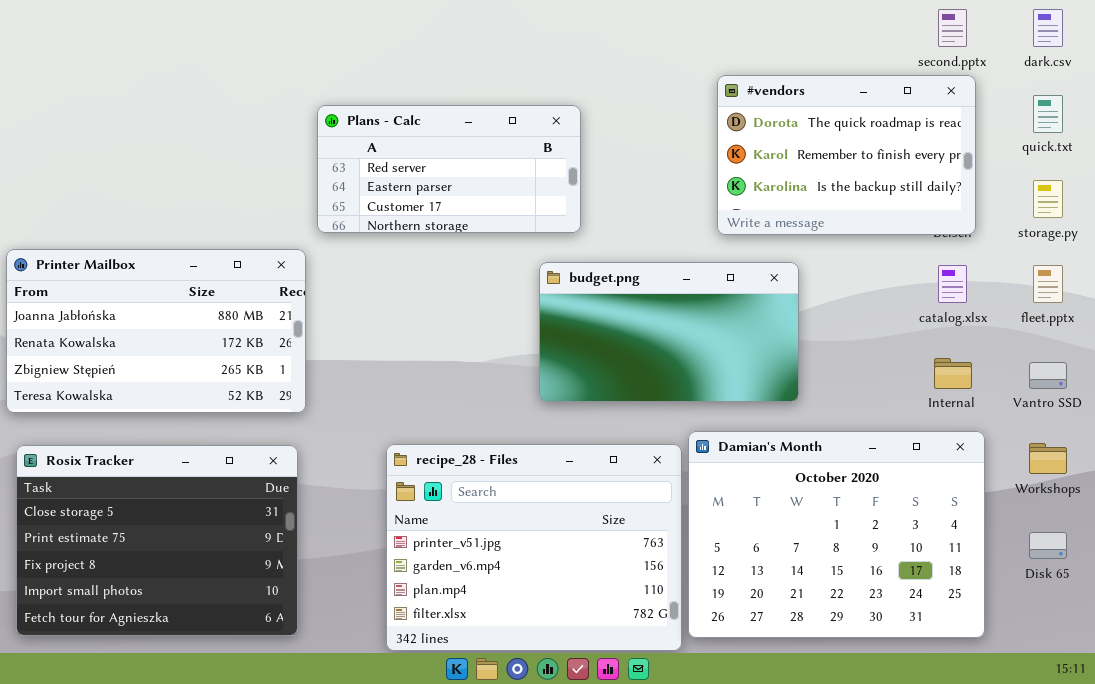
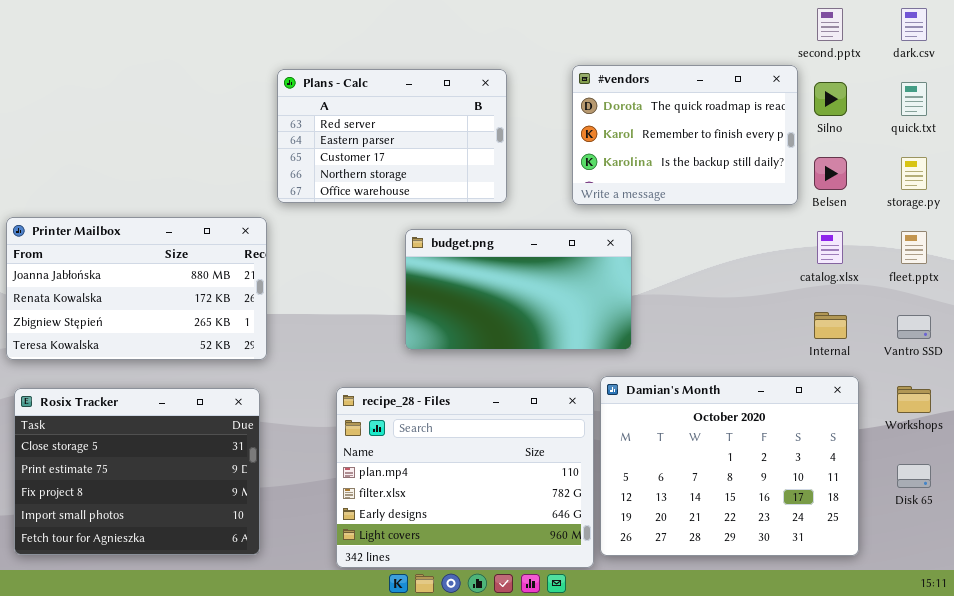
#vendors: [717,75,976,235] -> [572,65,798,205], moved
Plans - Calc: [317,105,581,233] -> [277,69,507,203], resized
budget.png: [539,262,799,402] -> [405,229,632,350], moved
recipe_28 - Files: [386,444,682,651] -> [336,387,594,568], scrolled down 2 rows

